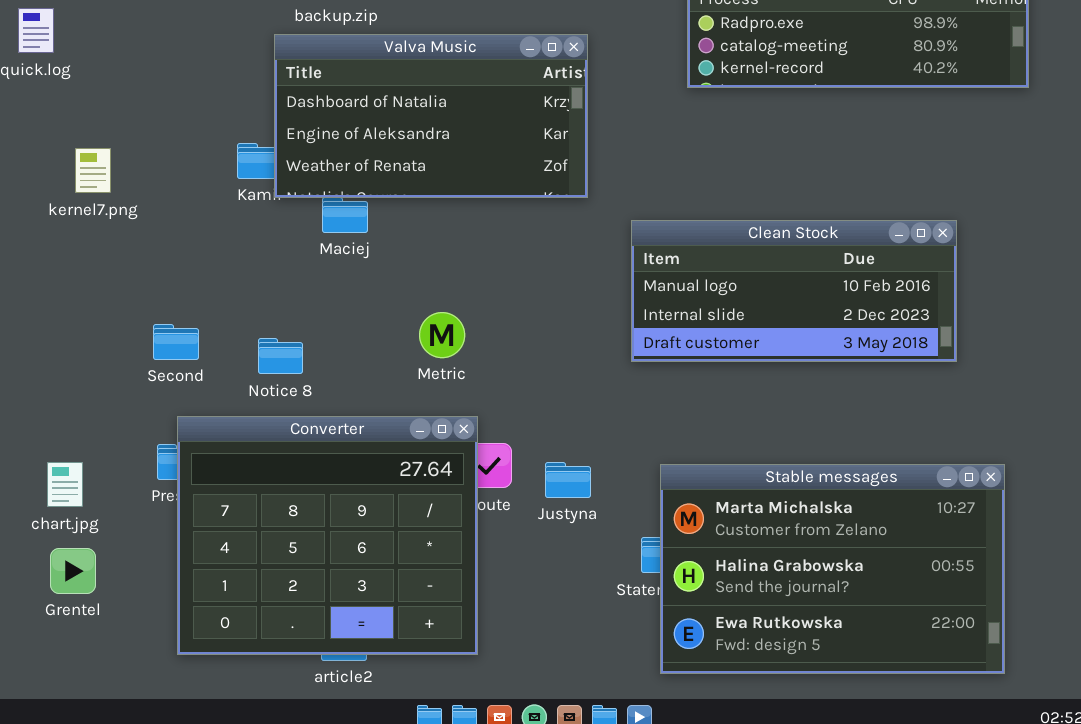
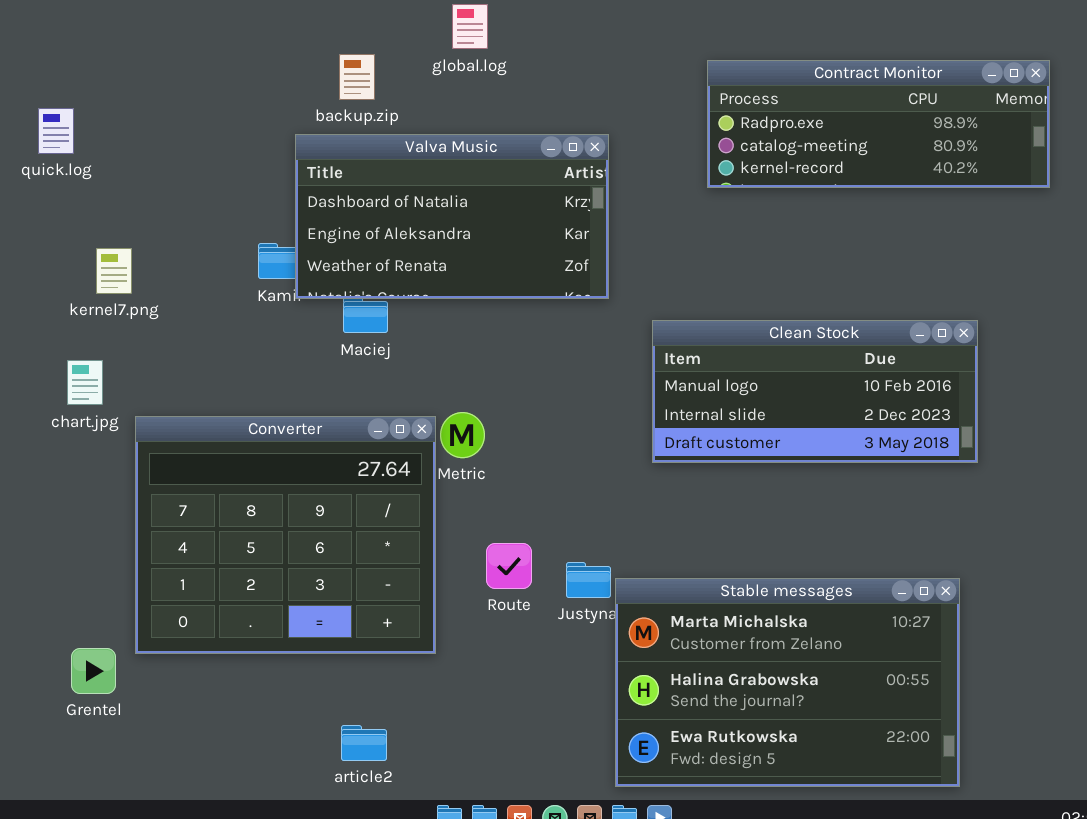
Converter: [177,416,478,655] -> [135,416,436,654], moved
chart.jpg: [47,462,83,507] -> [67,360,103,405], moved
Stable messages: [660,464,1005,674] -> [615,578,960,787], moved

